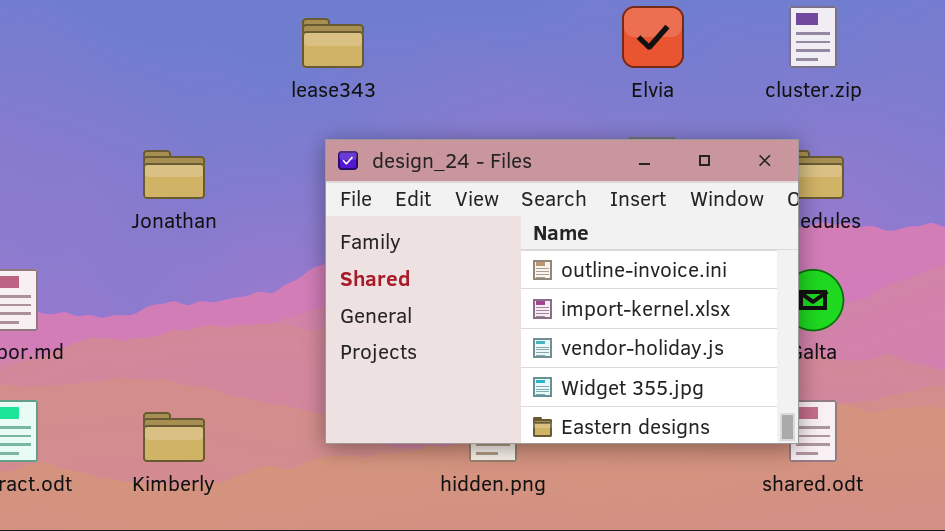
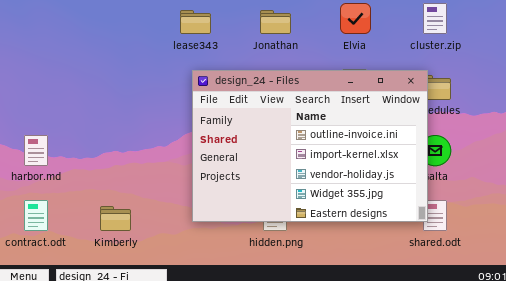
Jonathan: [143,150,205,199] -> [260,10,291,34], moved

